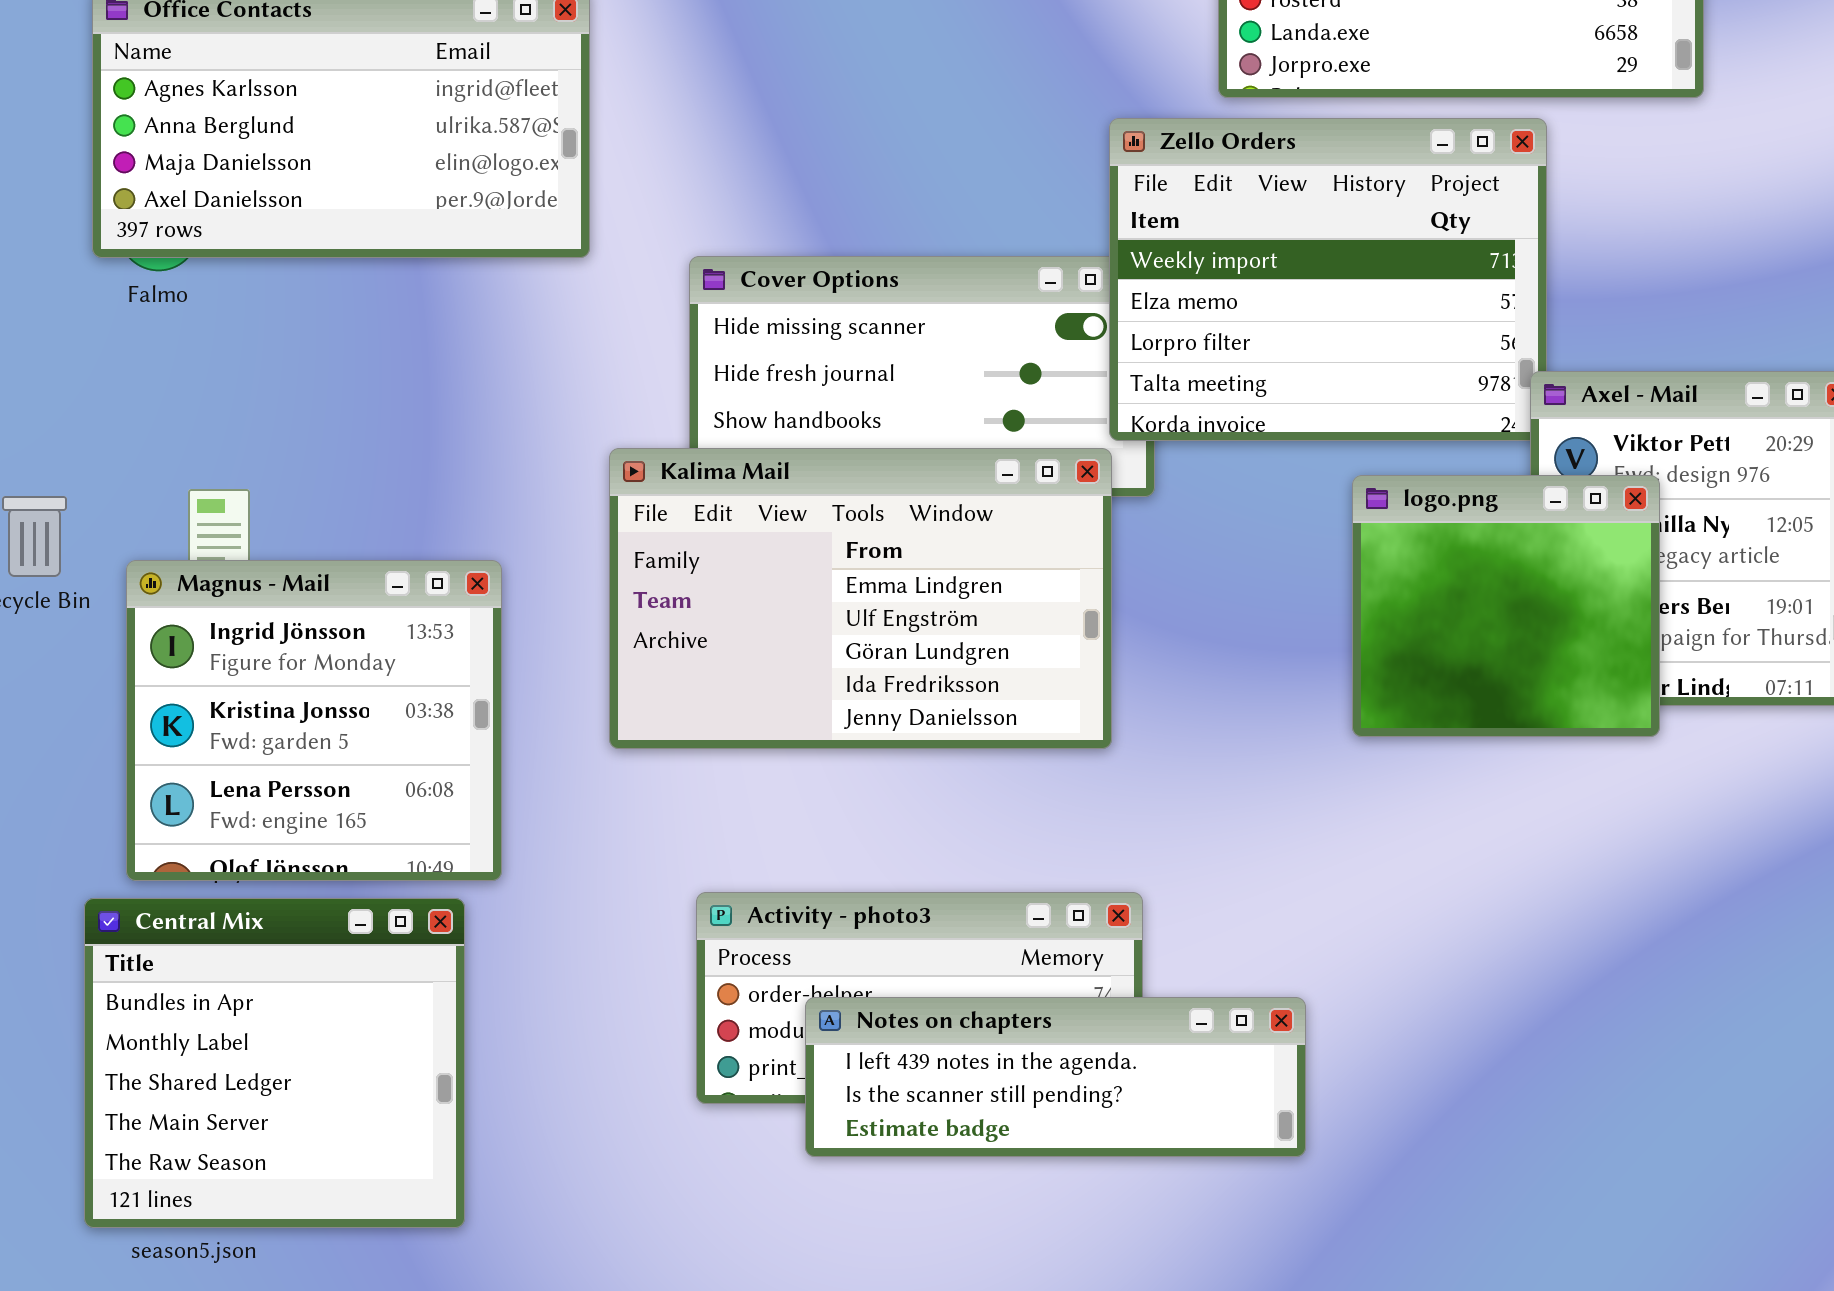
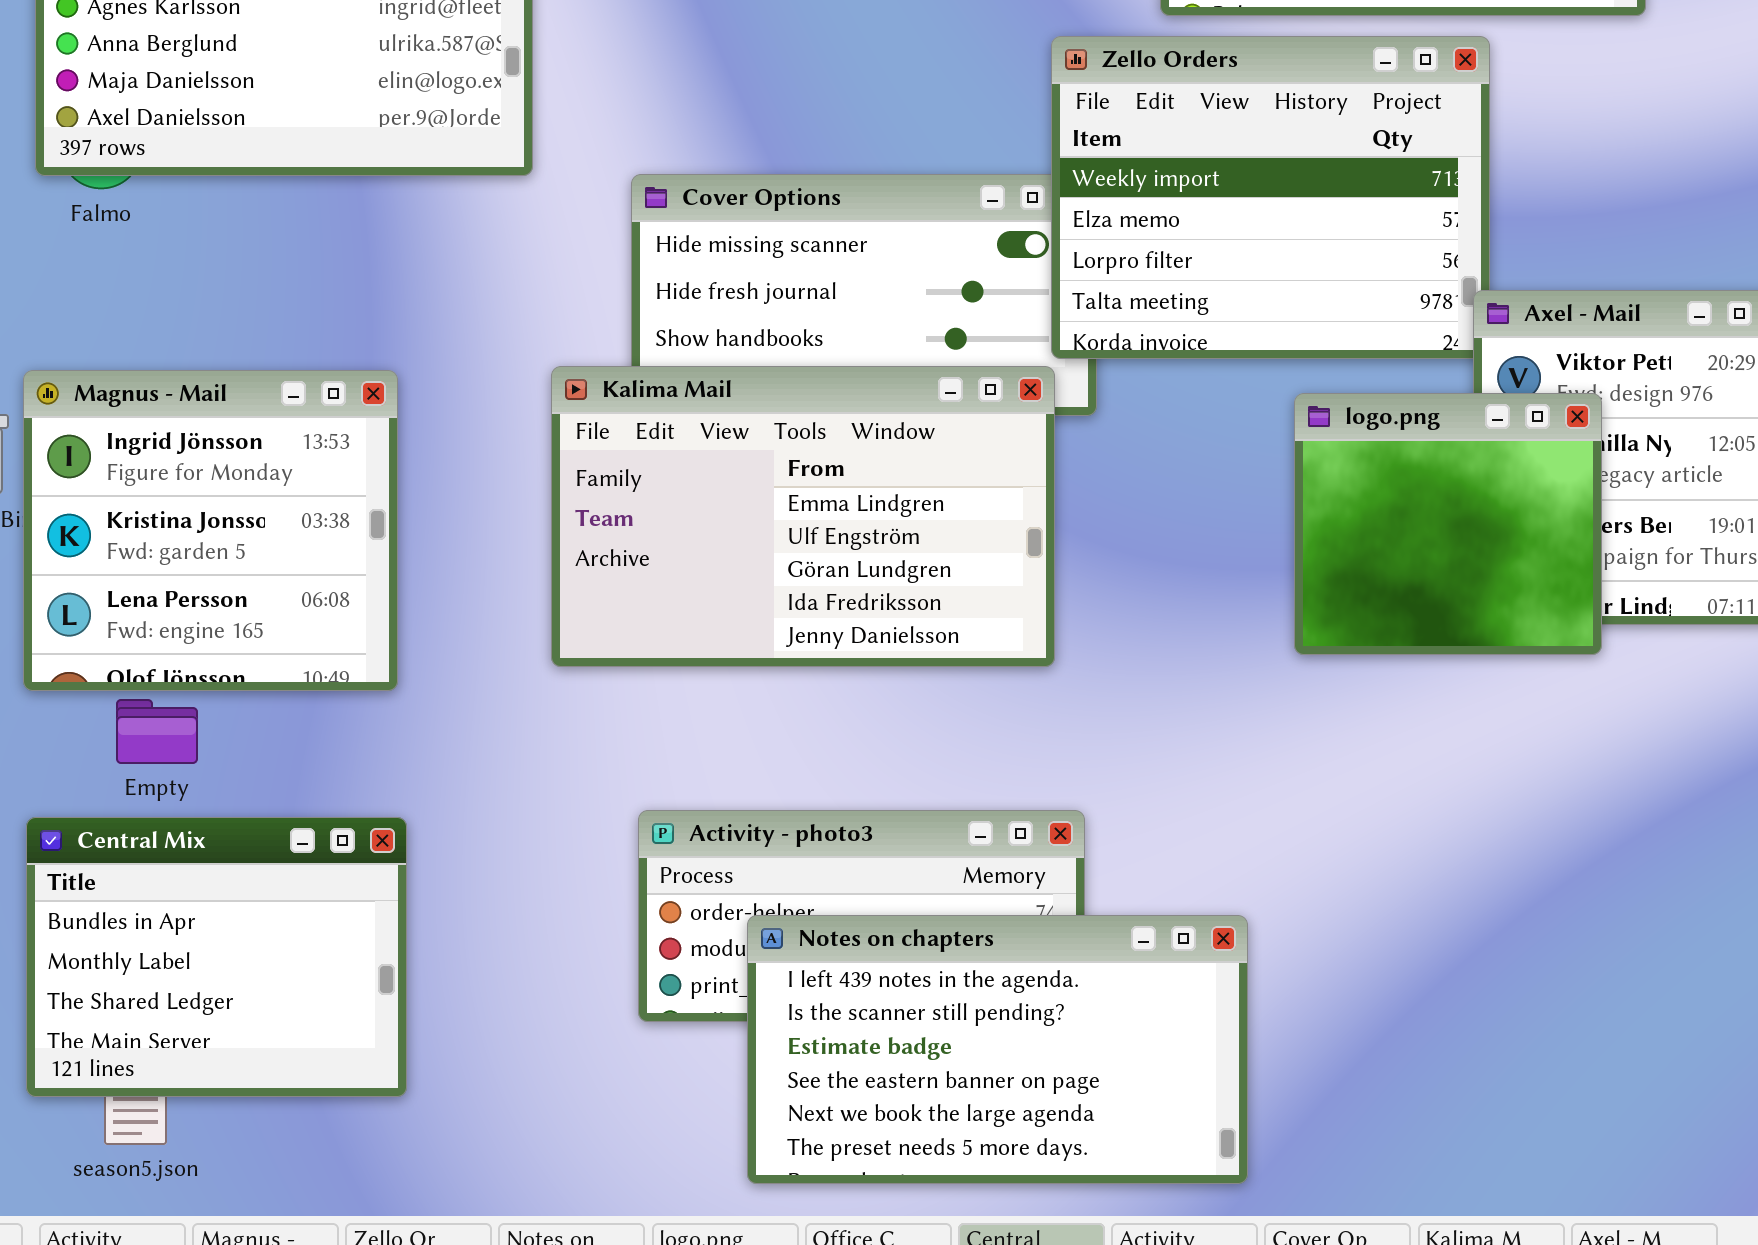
Magnus - Mail: [126,560,502,881] -> [23,370,398,691], moved
Central Mix: [84,898,465,1228] -> [26,817,407,1097], resized
Notes on chapters: [805,997,1306,1157] -> [747,915,1248,1184], resized

